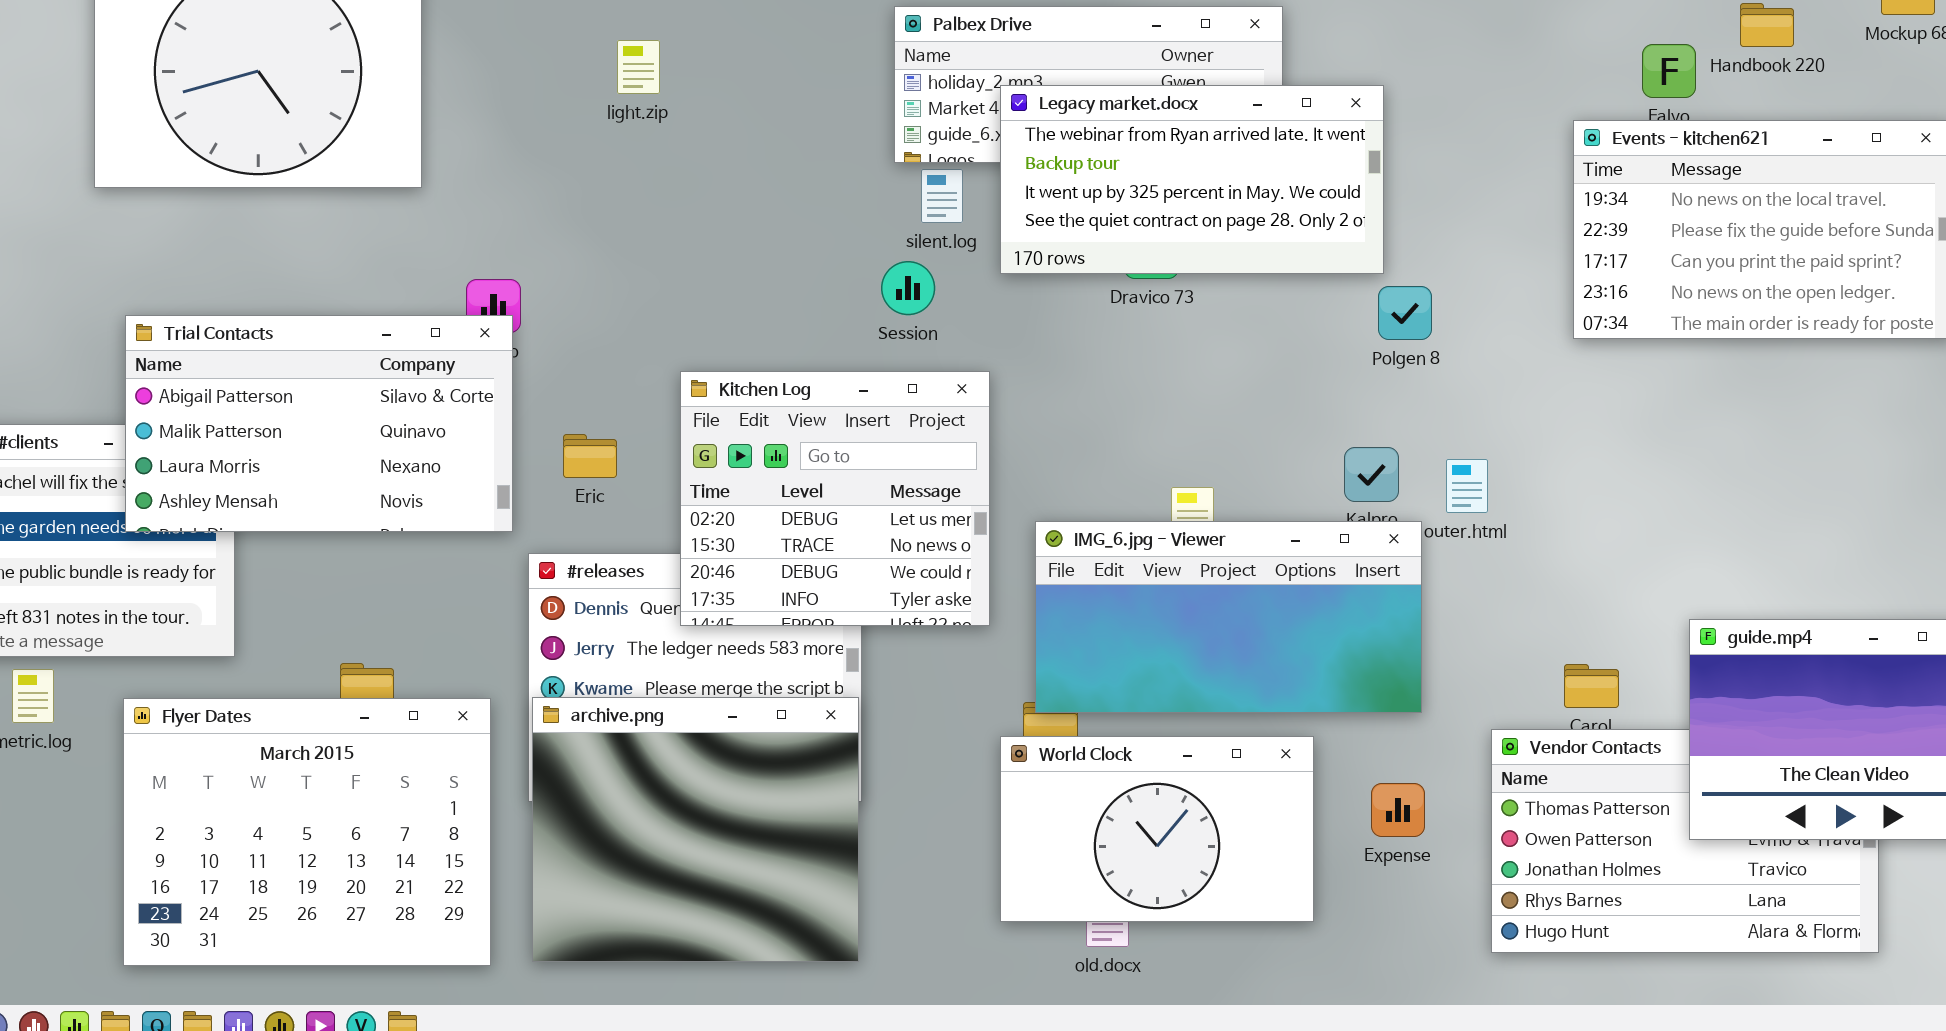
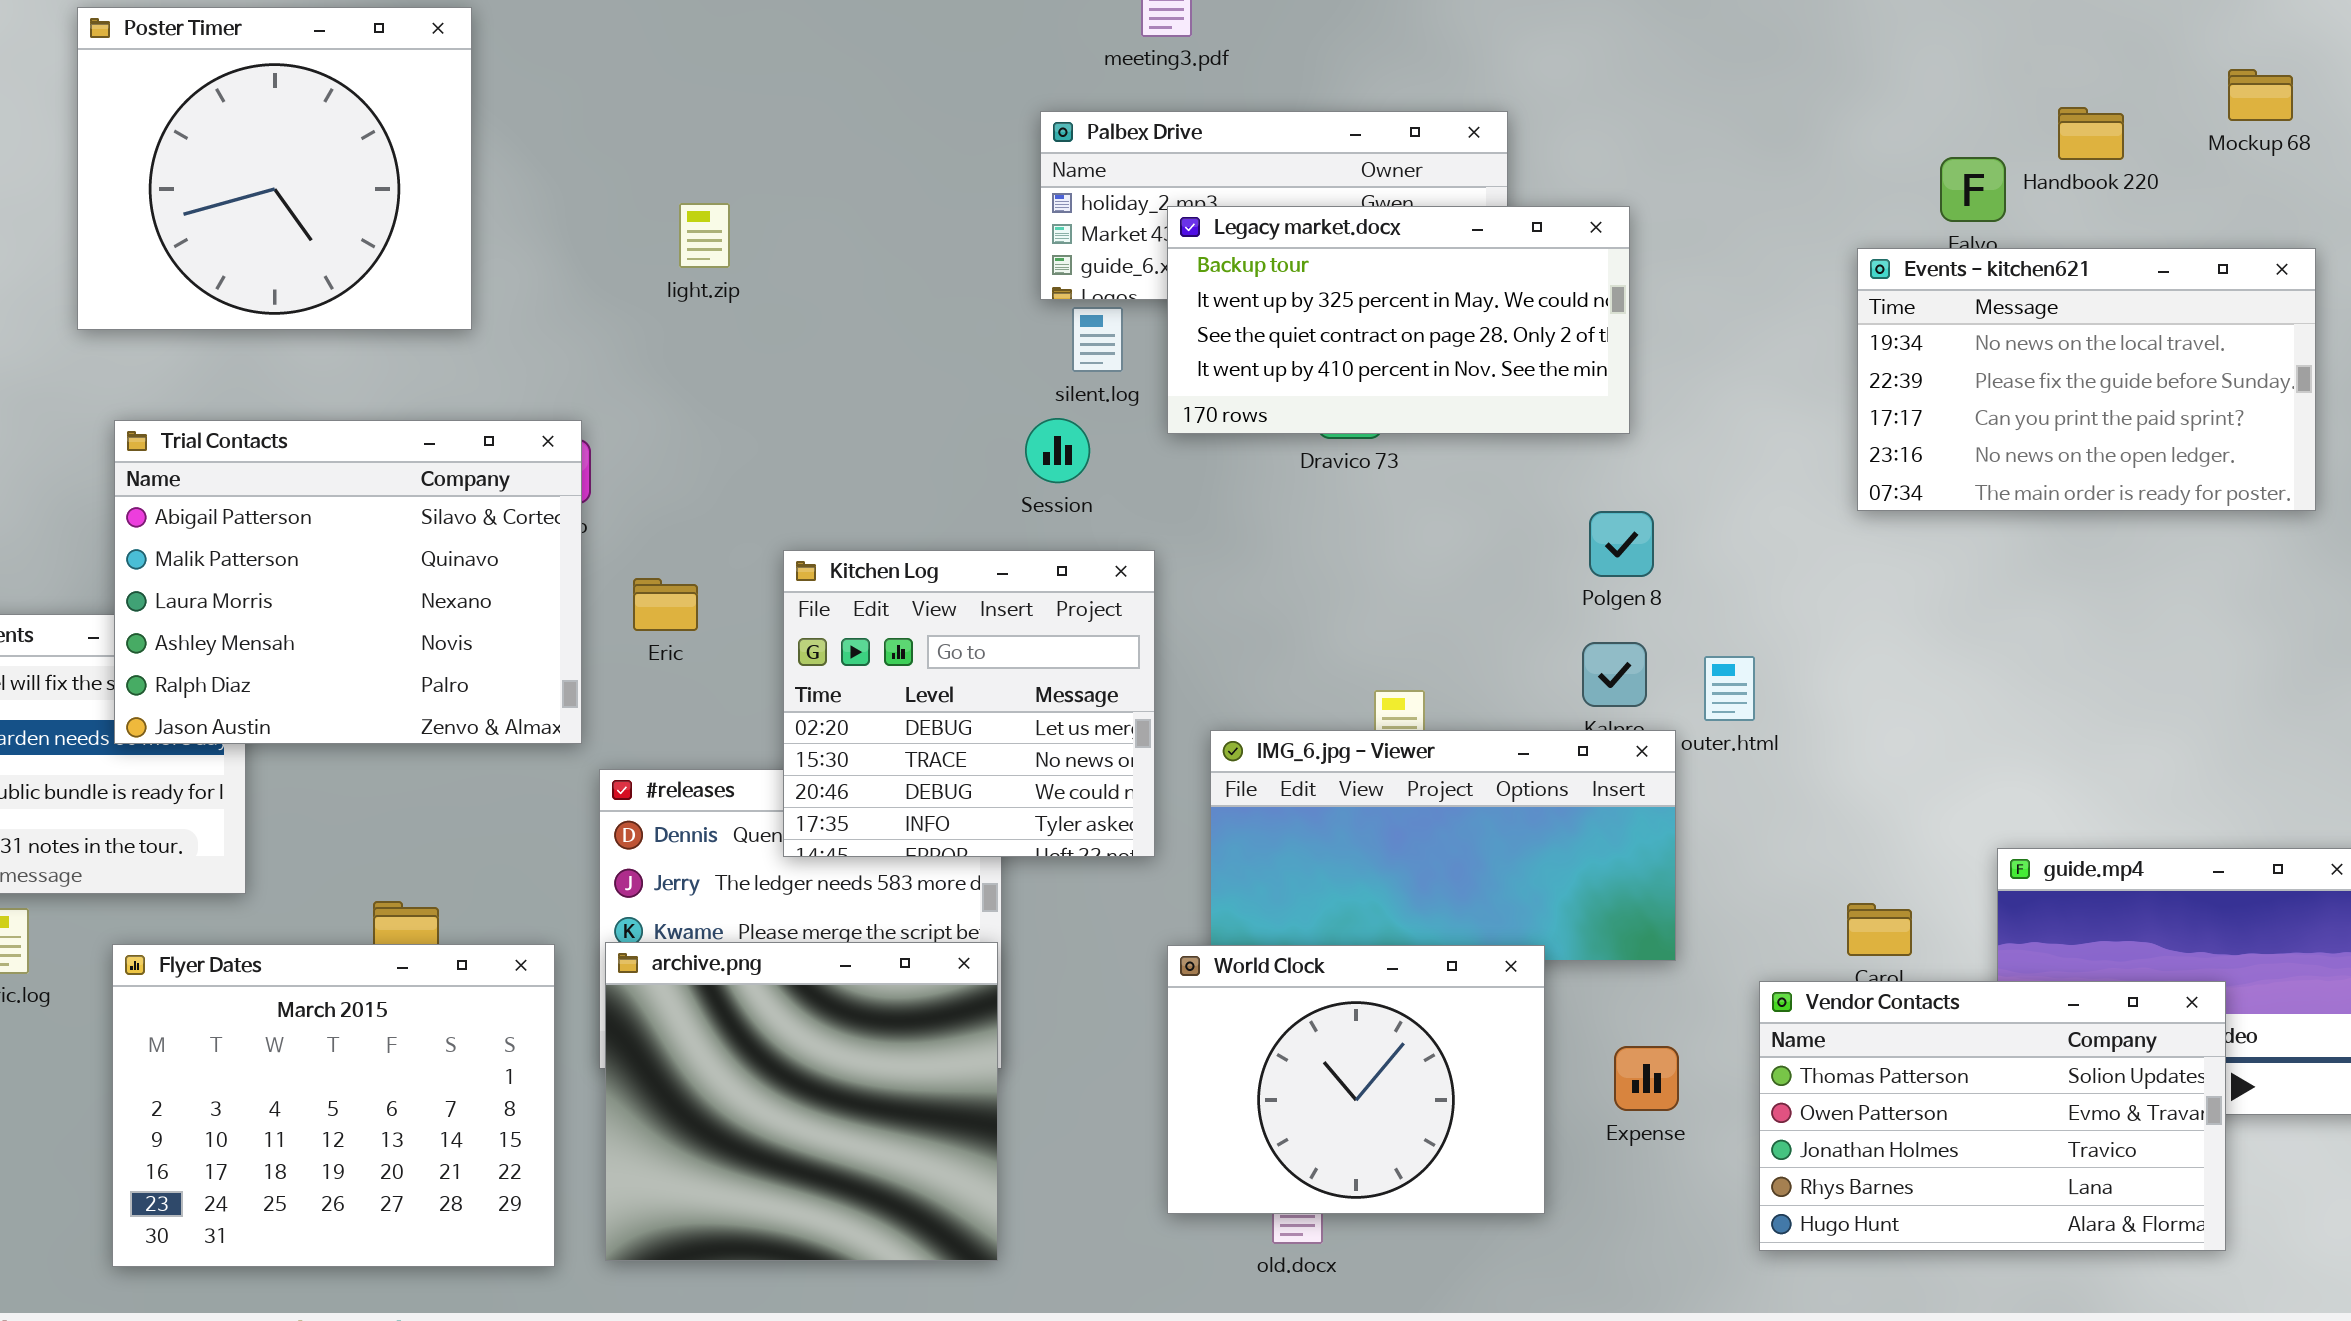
light.zip: [617,40,660,94] -> [679,203,730,268], moved
Legacy market.docx: [1000,85,1384,274] -> [1167,206,1630,434], scrolled down 1 row
Polgen 8: [1378,286,1432,340] -> [1589,511,1654,577], moved
Trial Contacts: [125,315,513,532] -> [114,420,582,744], resized
Eric: [563,434,617,478] -> [633,578,698,631], moved
Vendor Contacts: [1491,729,1879,953] -> [1759,981,2226,1251], raised
World Clock: [1000,736,1314,922] -> [1167,945,1545,1214], resized

